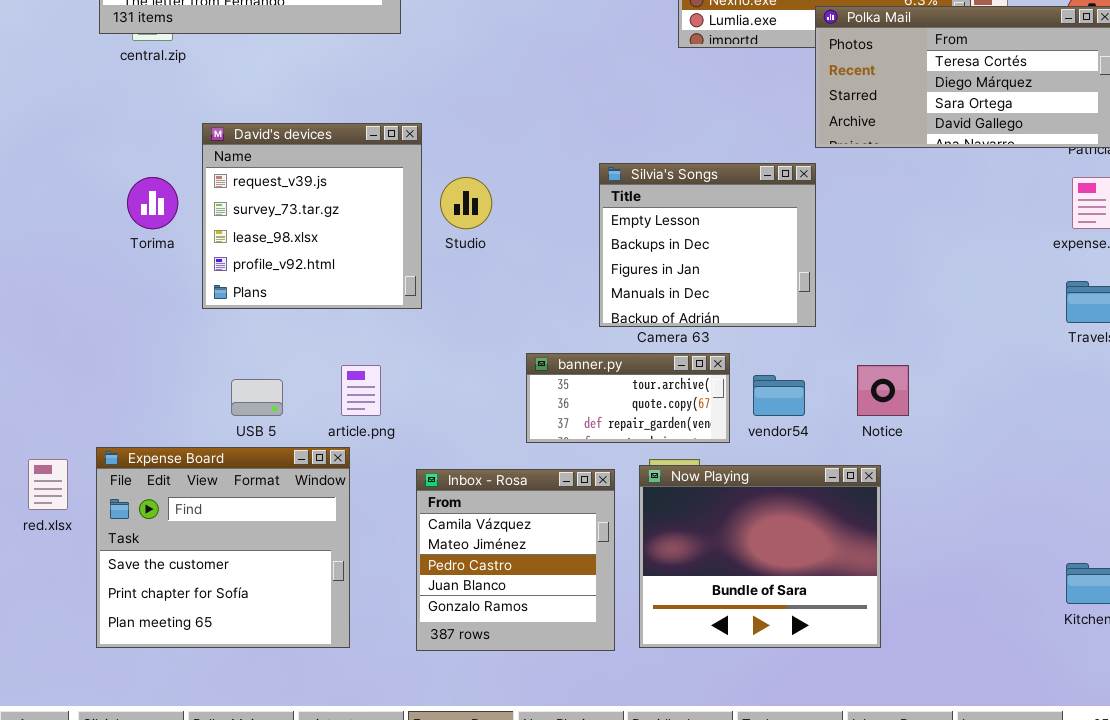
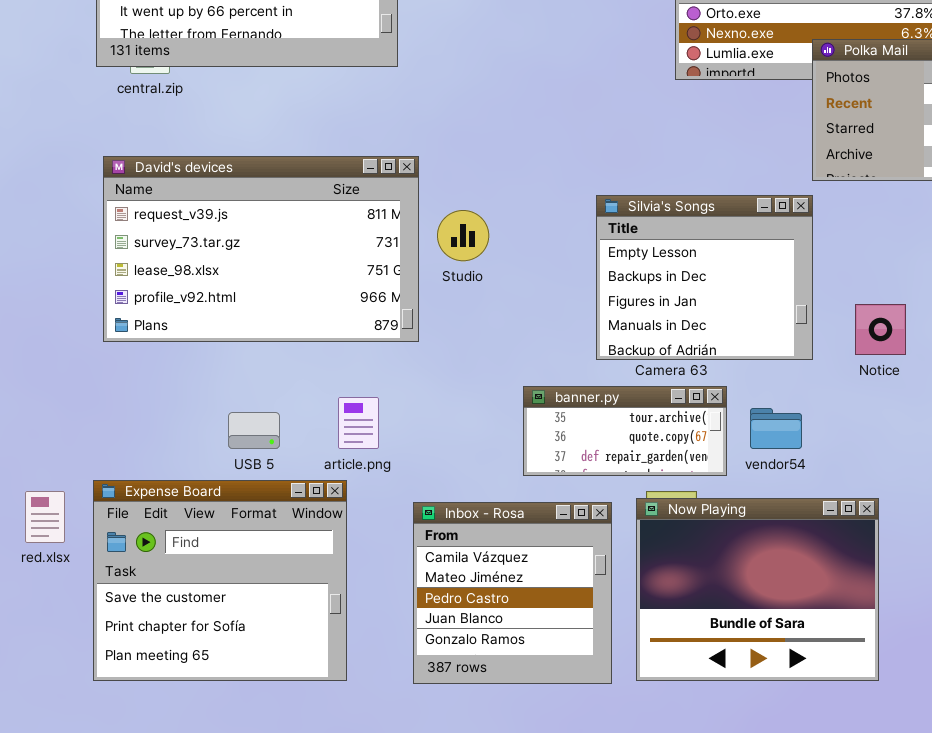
David's devices: [202,123,422,309] -> [103,156,419,342], resized
Notice: [857,365,909,416] -> [855,304,906,355], moved

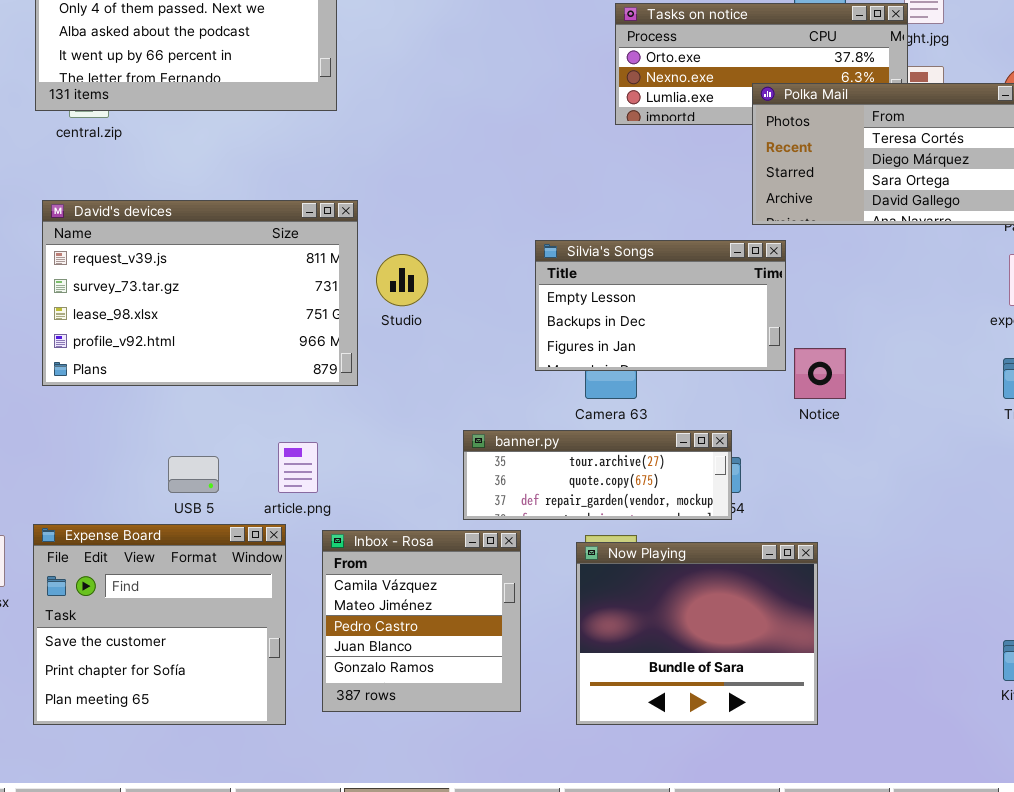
Silvia's Songs: [596,195,813,360] -> [535,240,786,371], resized
banner.py: [523,386,727,476] -> [463,430,732,520], resized
Inbox - Rosa: [413,502,612,684] -> [322,530,521,712], moved

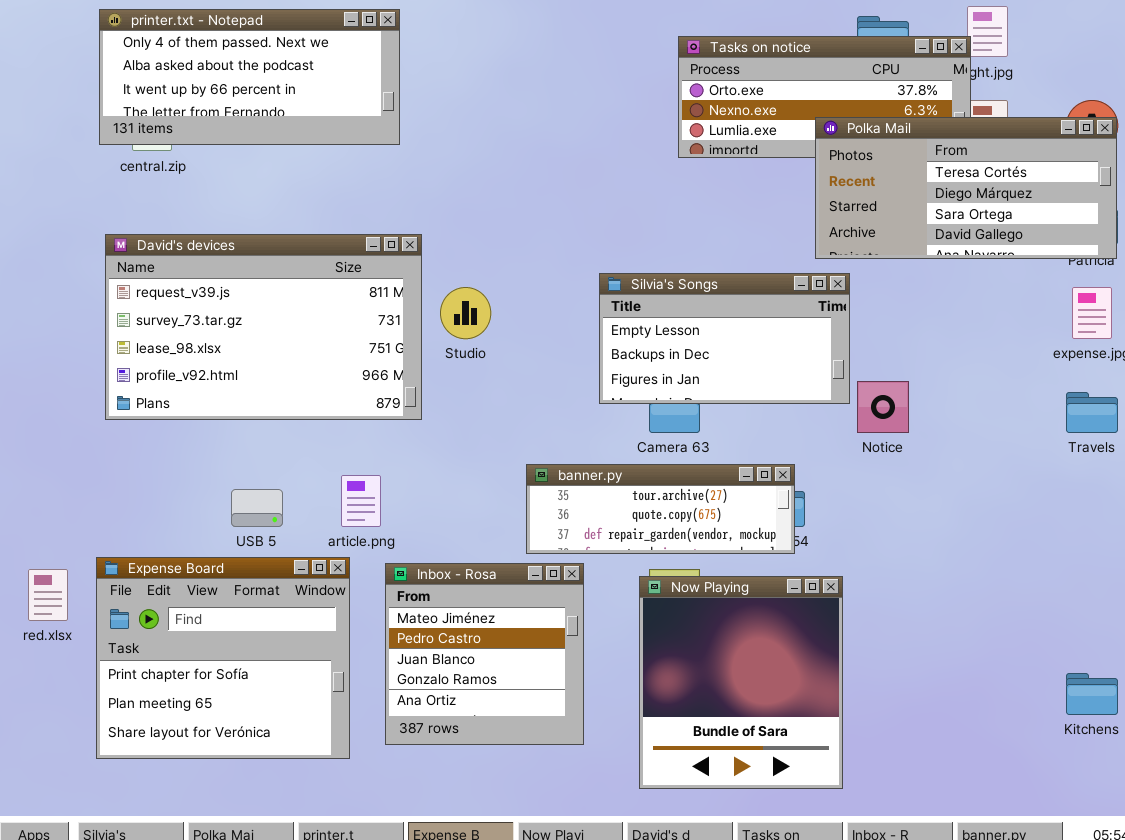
Expense Board: [33,524,286,725] -> [96,557,350,759], scrolled down 1 row
Inbox - Rosa: [322,530,521,712] -> [385,563,584,745], scrolled down 1 row
Now Playing: [576,542,818,725] -> [639,576,843,789], resized

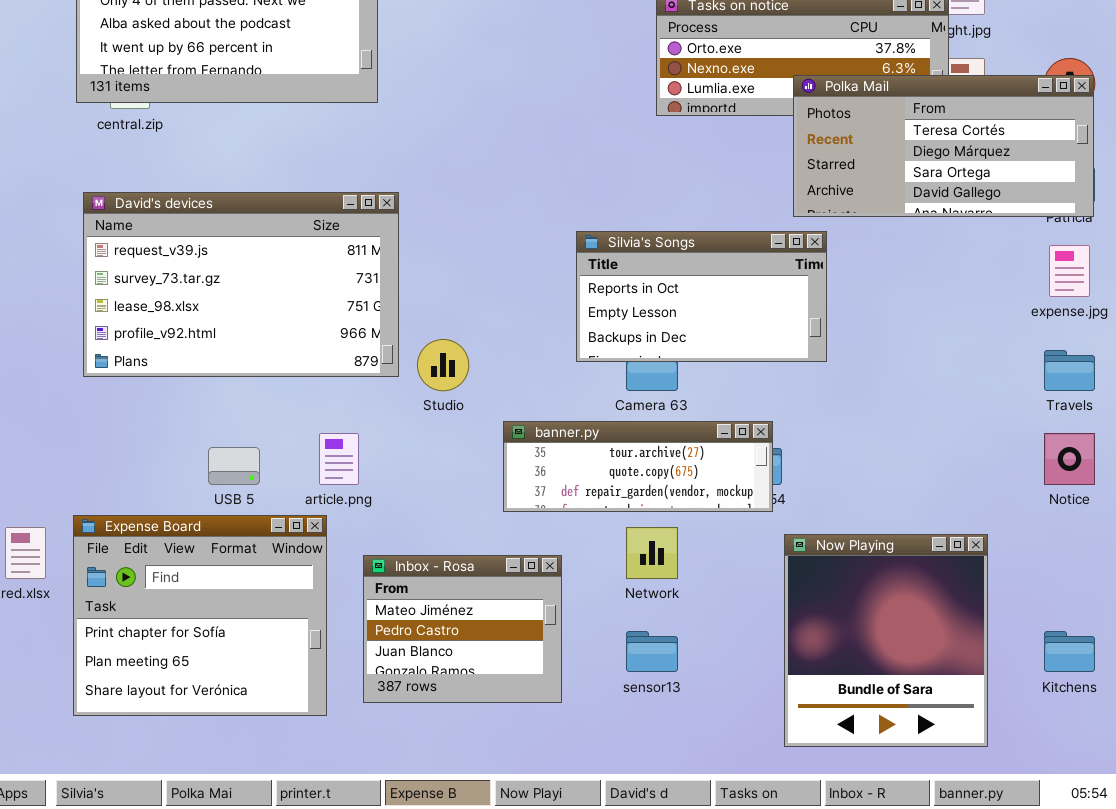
Silvia's Songs: [599,273,850,404] -> [576,231,827,362], scrolled up 1 row
Studio: [440,287,491,339] -> [417,339,469,391], moved
Notice: [857,381,909,433] -> [1044,433,1095,485], moved
Inbox - Rosa: [385,563,584,745] -> [363,555,562,703], resized
Now Playing: [639,576,843,789] -> [784,534,988,747], moved

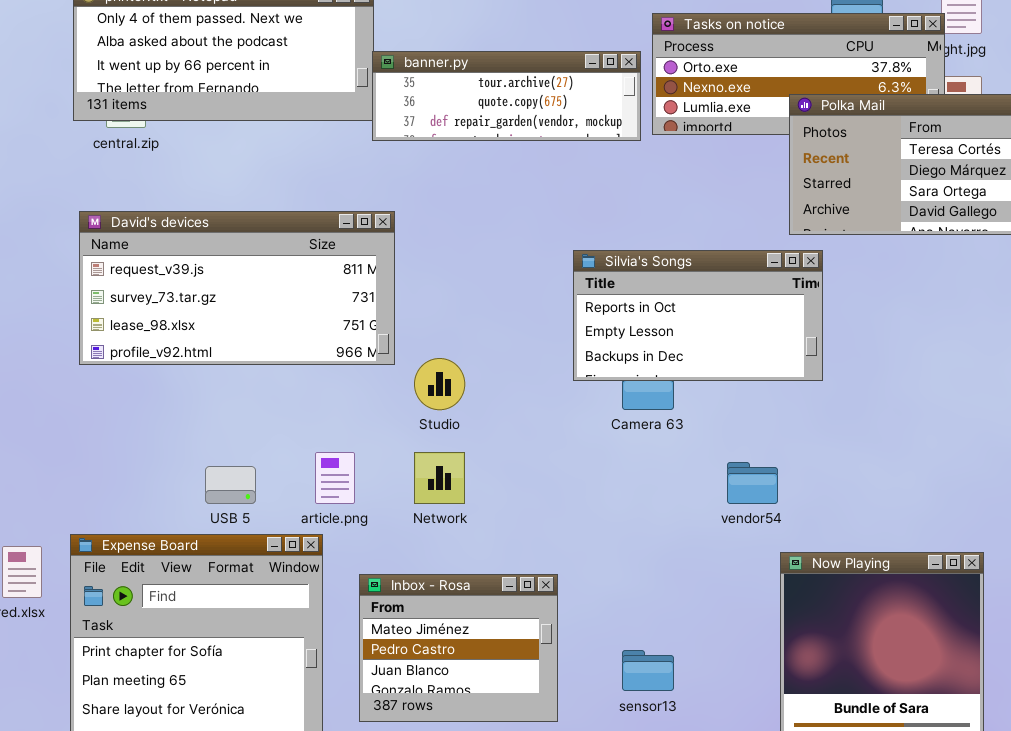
David's devices: [83,192,399,377] -> [79,211,395,365], resized
banner.py: [503,421,773,512] -> [372,51,641,141], moved
Network: [626,527,678,579] -> [414,452,465,504], moved

